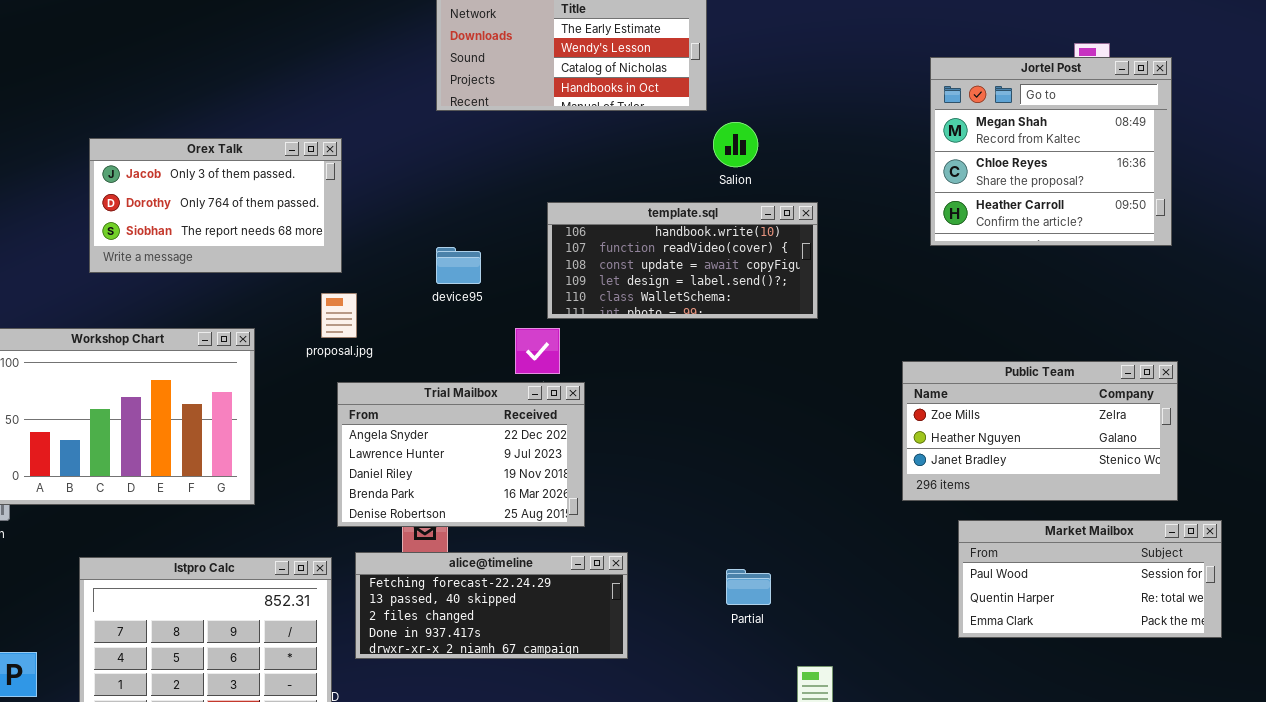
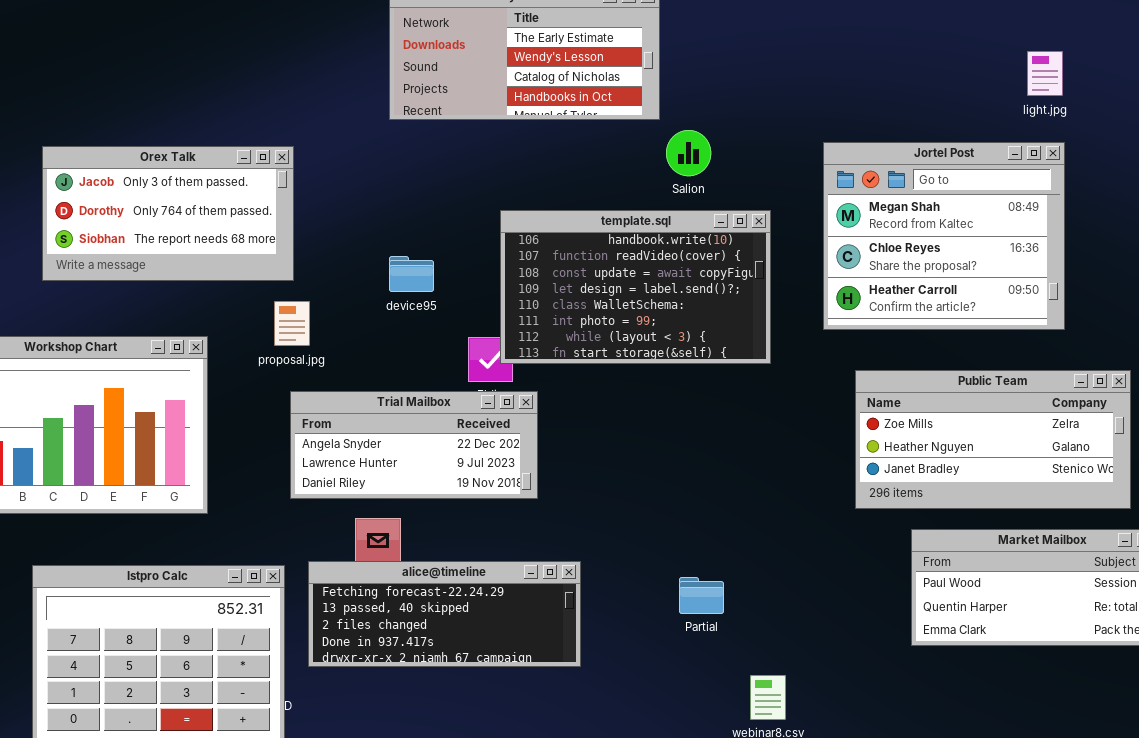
Jortel Post: [930,57,1172,246] -> [823,142,1065,330], moved
template.sql: [547,202,818,319] -> [500,210,771,364], resized
Trial Mailbox: [337,382,585,527] -> [290,391,538,499], resized

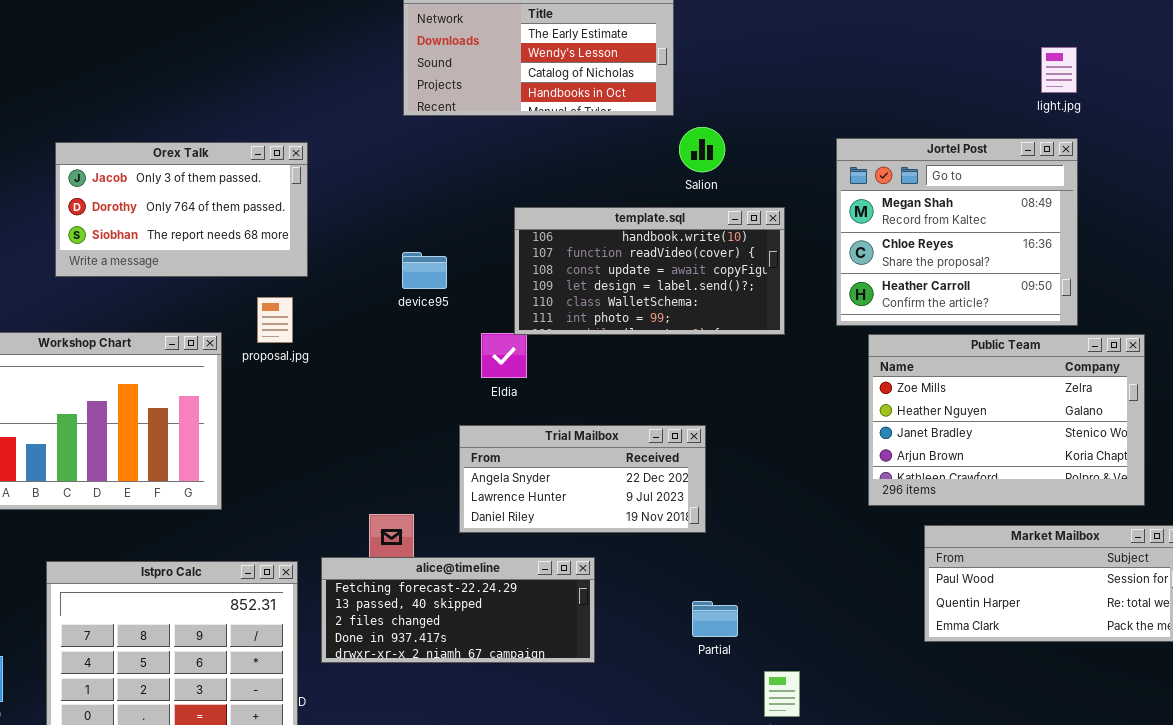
template.sql: [500,210,771,364] -> [514,207,785,335], resized
proposal.jpg: [274,301,310,346] -> [257,297,293,343], moved
Public Team: [855,370,1131,509] -> [868,334,1145,506], resized
Trial Mailbox: [290,391,538,499] -> [459,425,706,533], moved
Partial: [679,577,724,614] -> [692,601,738,637], moved

